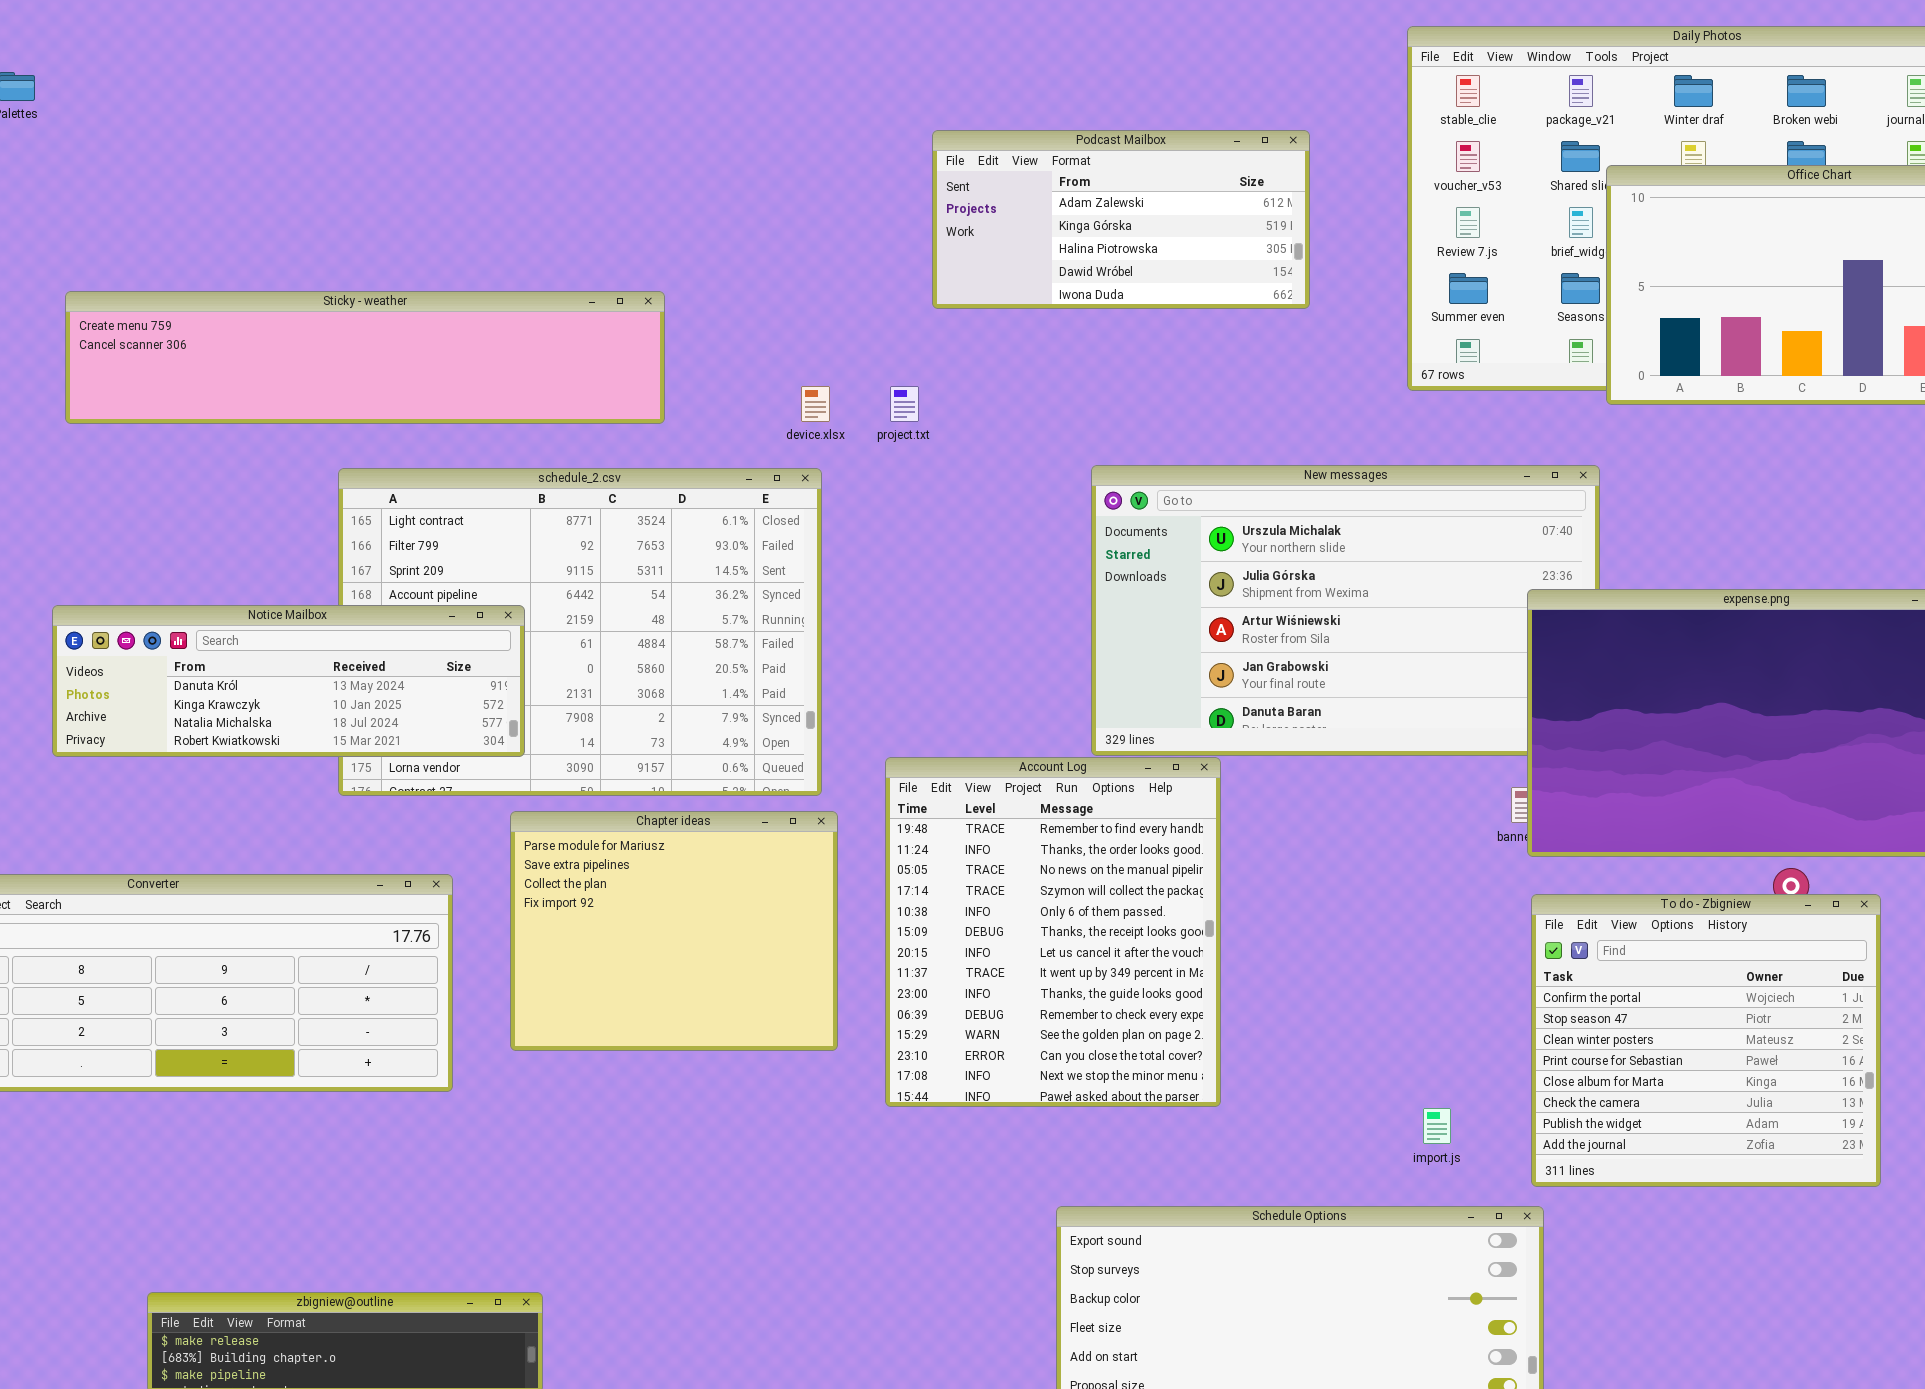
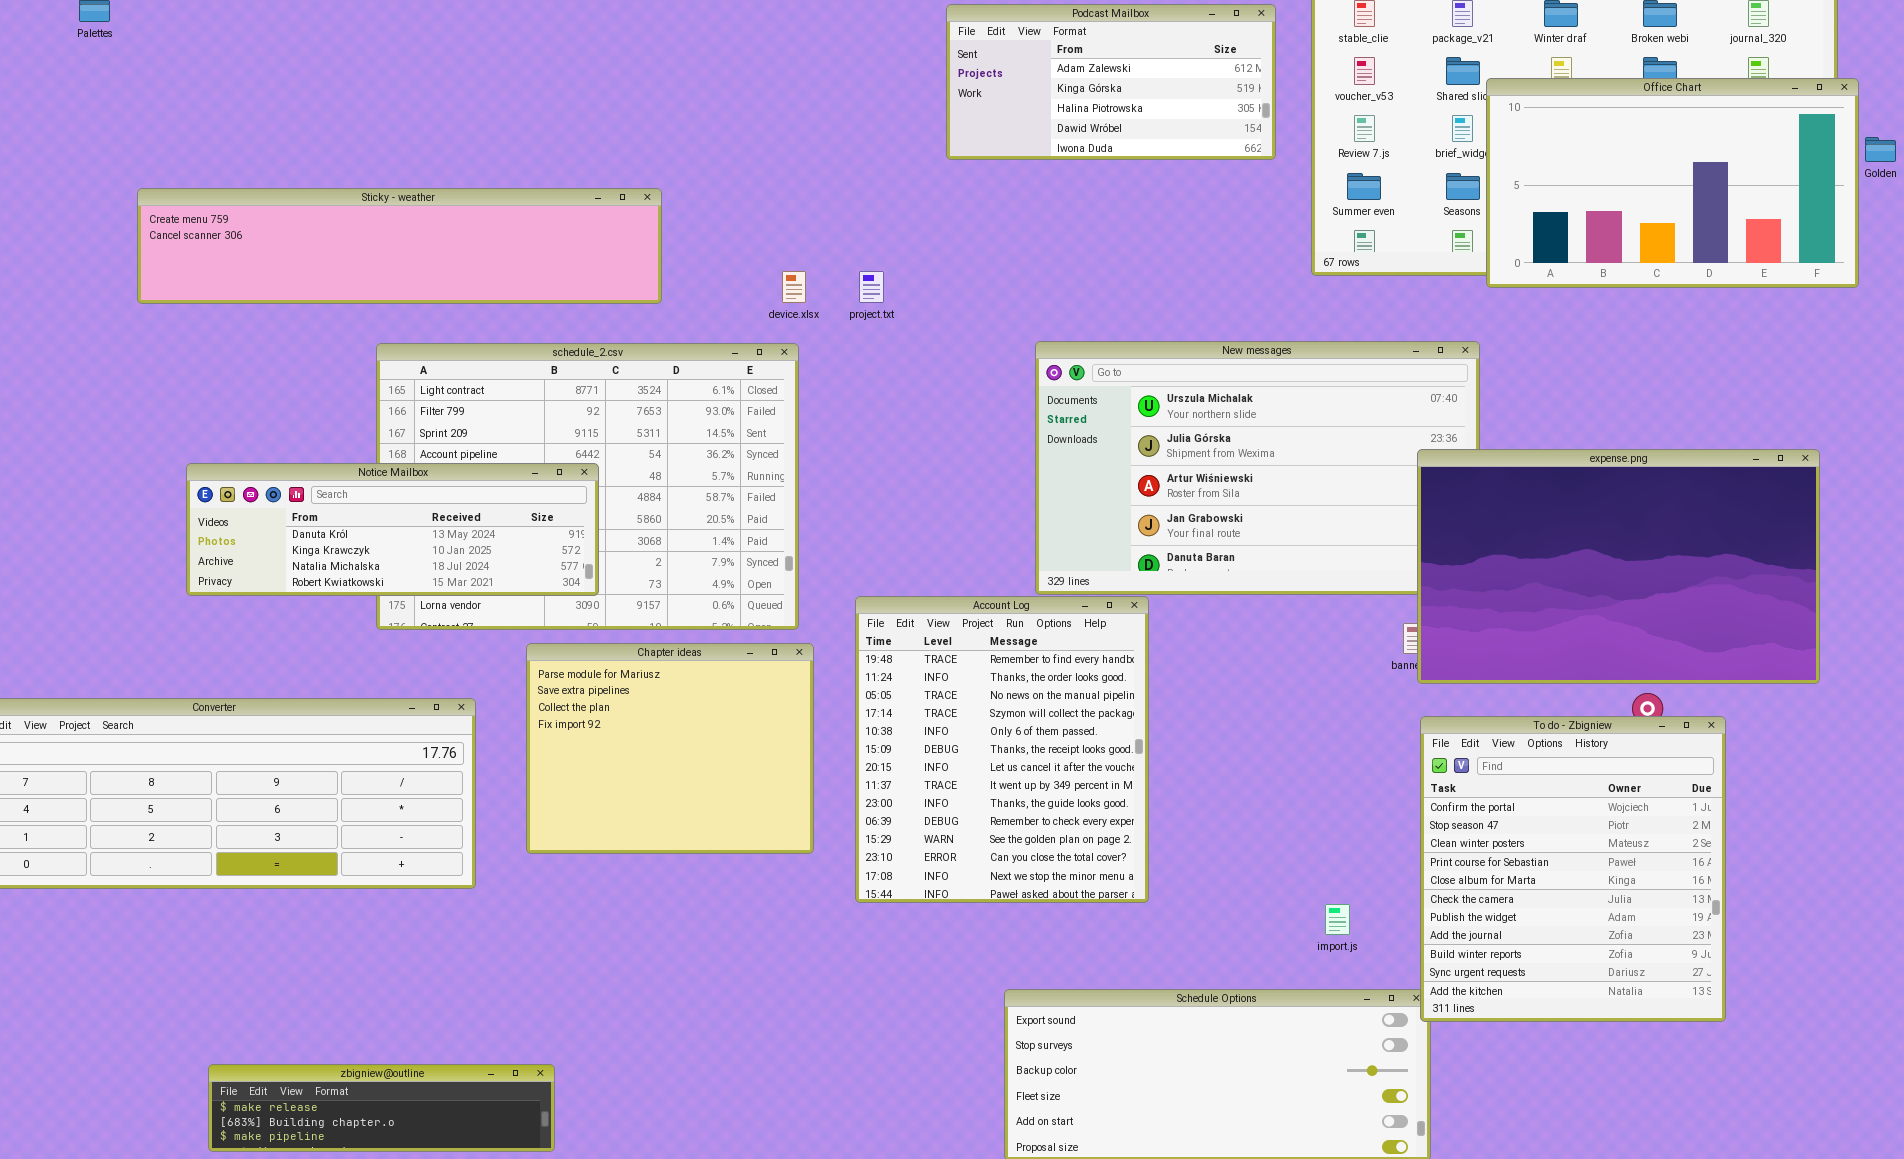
Podcast Mailbox: [932,130,1310,309] -> [946,4,1276,160], moved
Notice Mailbox: [52,605,525,757] -> [186,463,599,596], moved
To do - Zbigniew: [1531,894,1881,1187] -> [1420,716,1726,1022], resized

